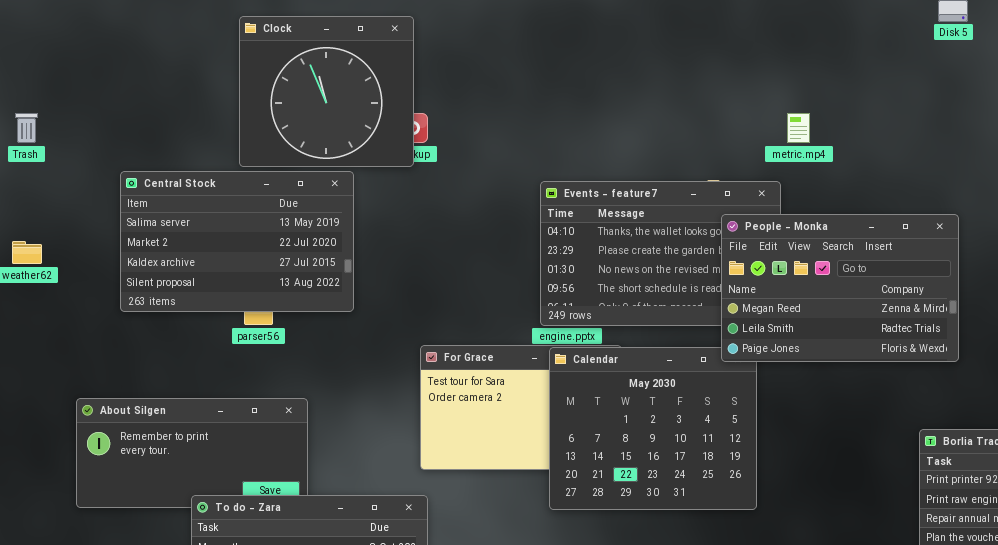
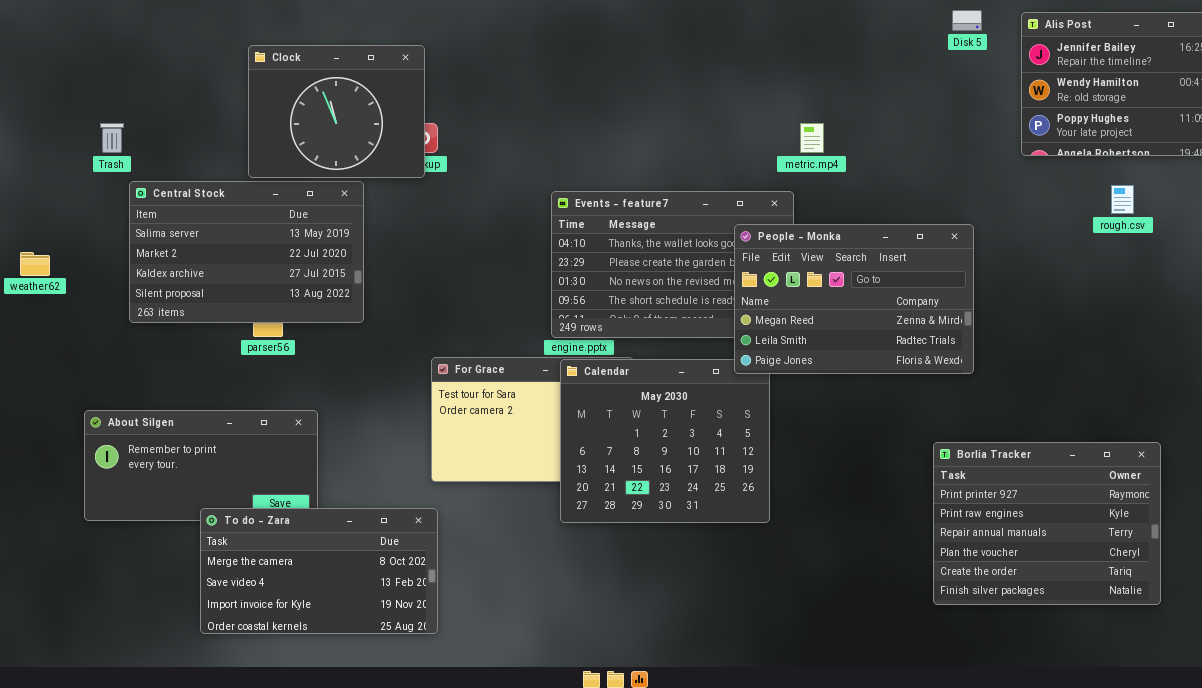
Clock: [239,16,414,167] -> [248,45,425,178], resized
Trash: [15,113,38,143] -> [100,123,124,153], moved

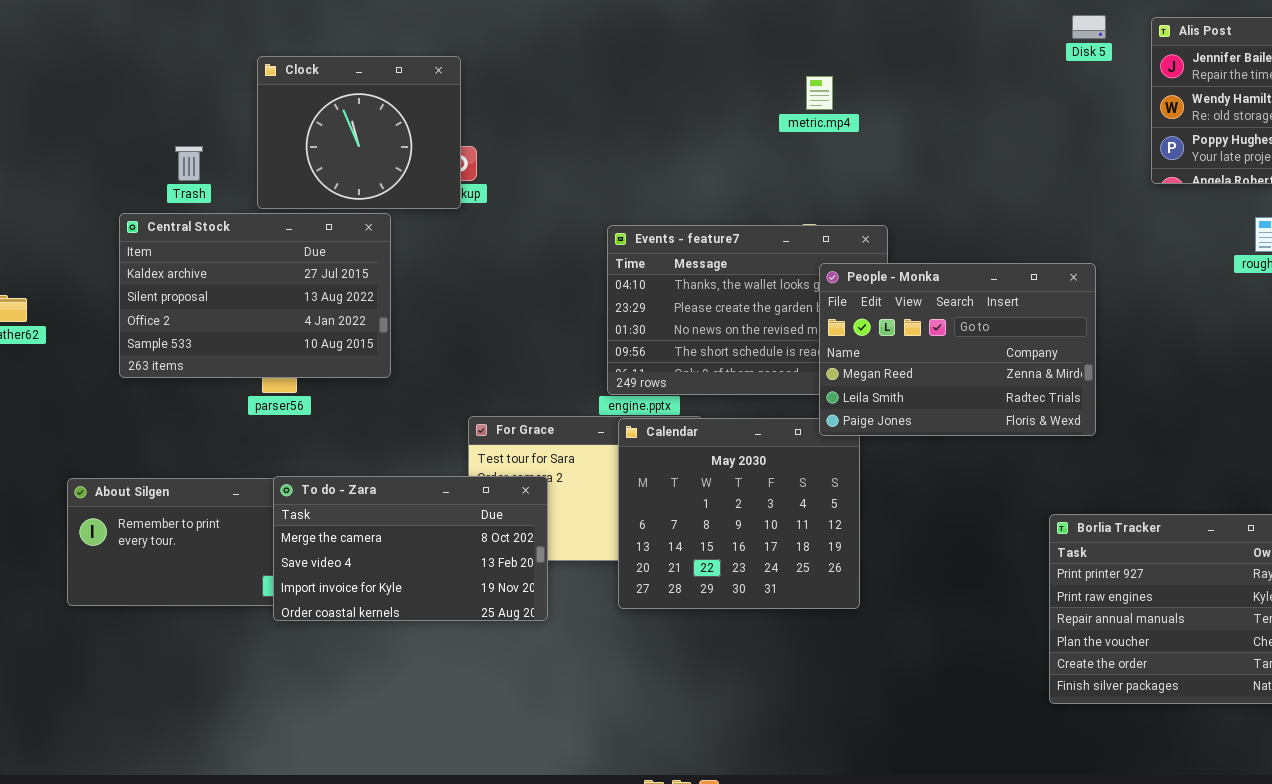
Trash: [100,123,124,153] -> [175,146,203,181], moved
metric.mp4: [800,123,824,153] -> [806,76,833,110], moved
Central Stock: [129,181,364,323] -> [119,213,391,378], scrolled down 2 rows
To do - Zara: [200,508,438,634] -> [273,476,548,621], moved

